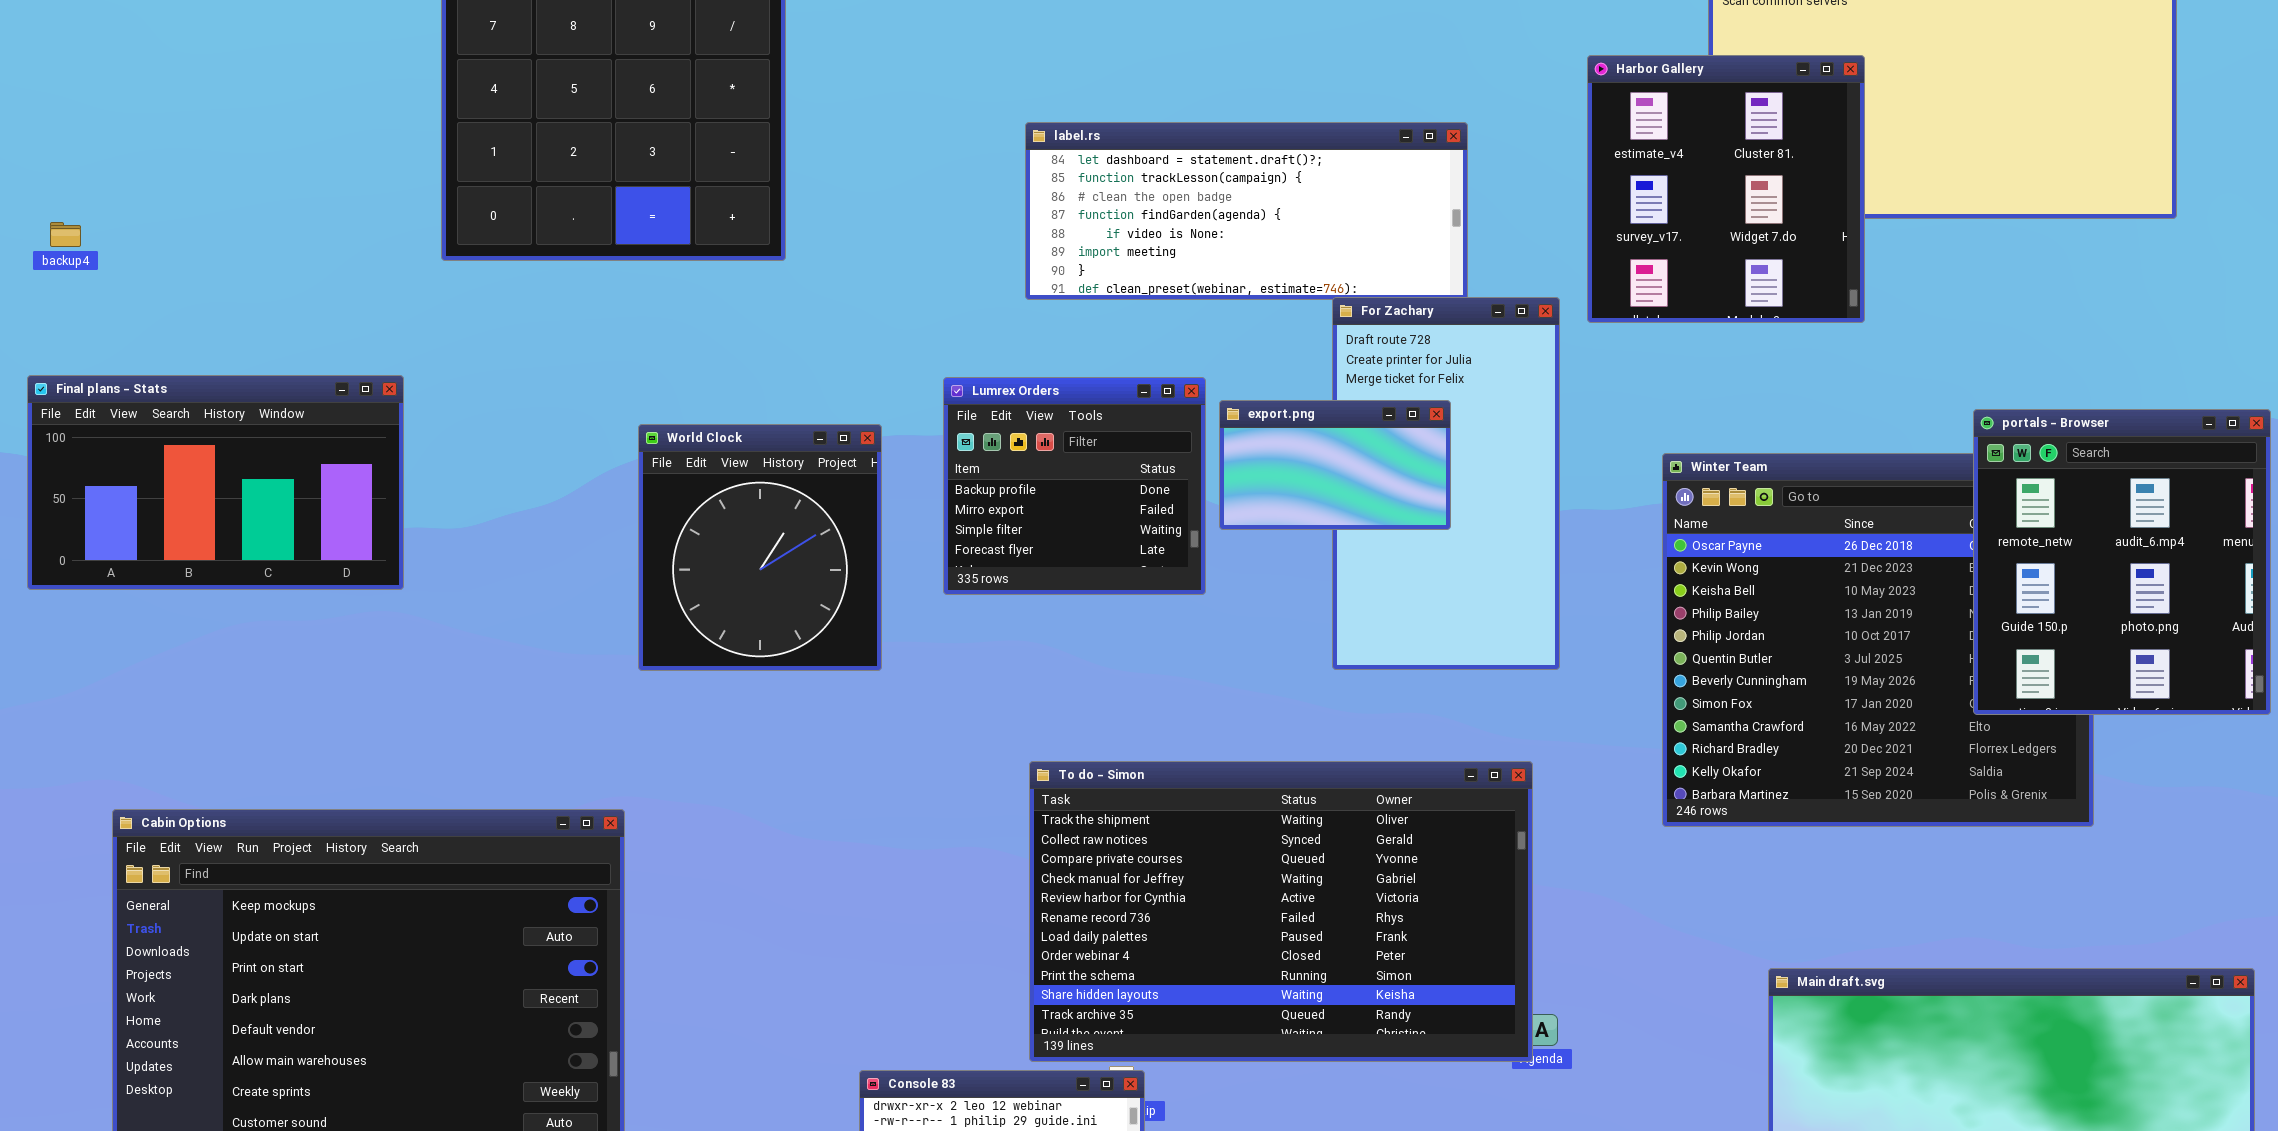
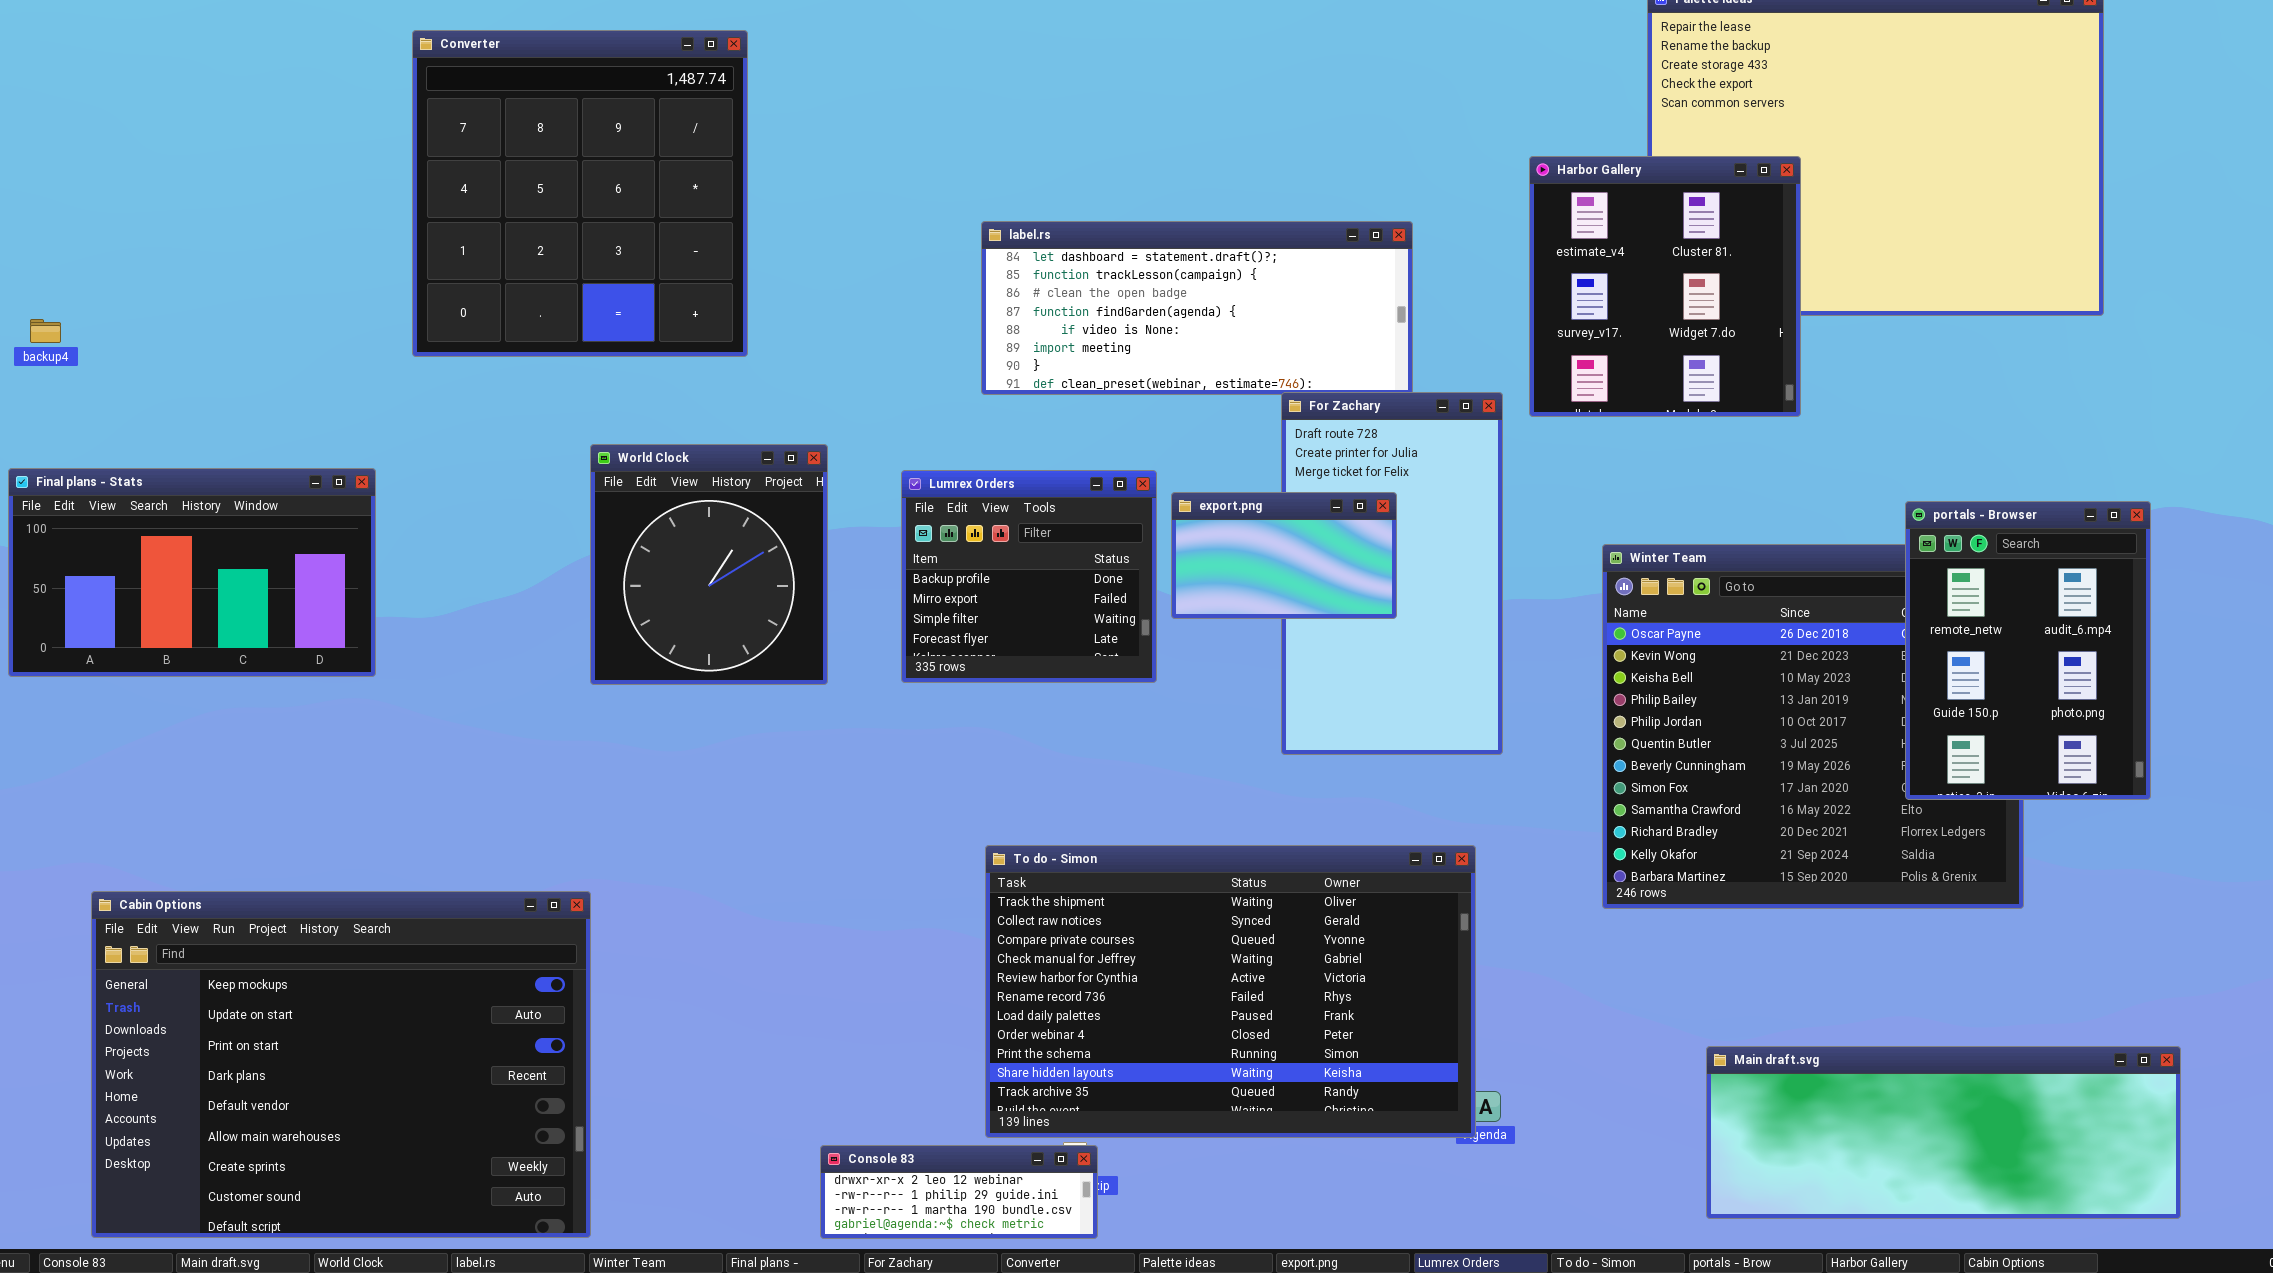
portals - Browser: [1973,409,2271,715] -> [1905,501,2151,800], resized
World Clock: [638,424,882,671] -> [590,444,828,685], moved

